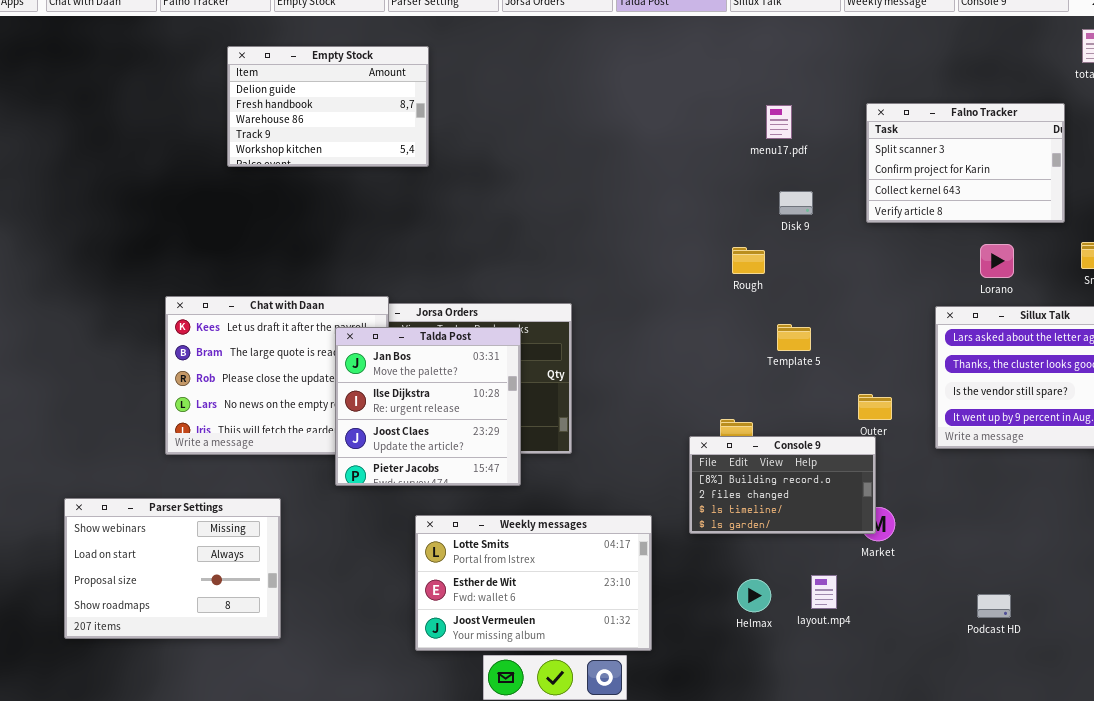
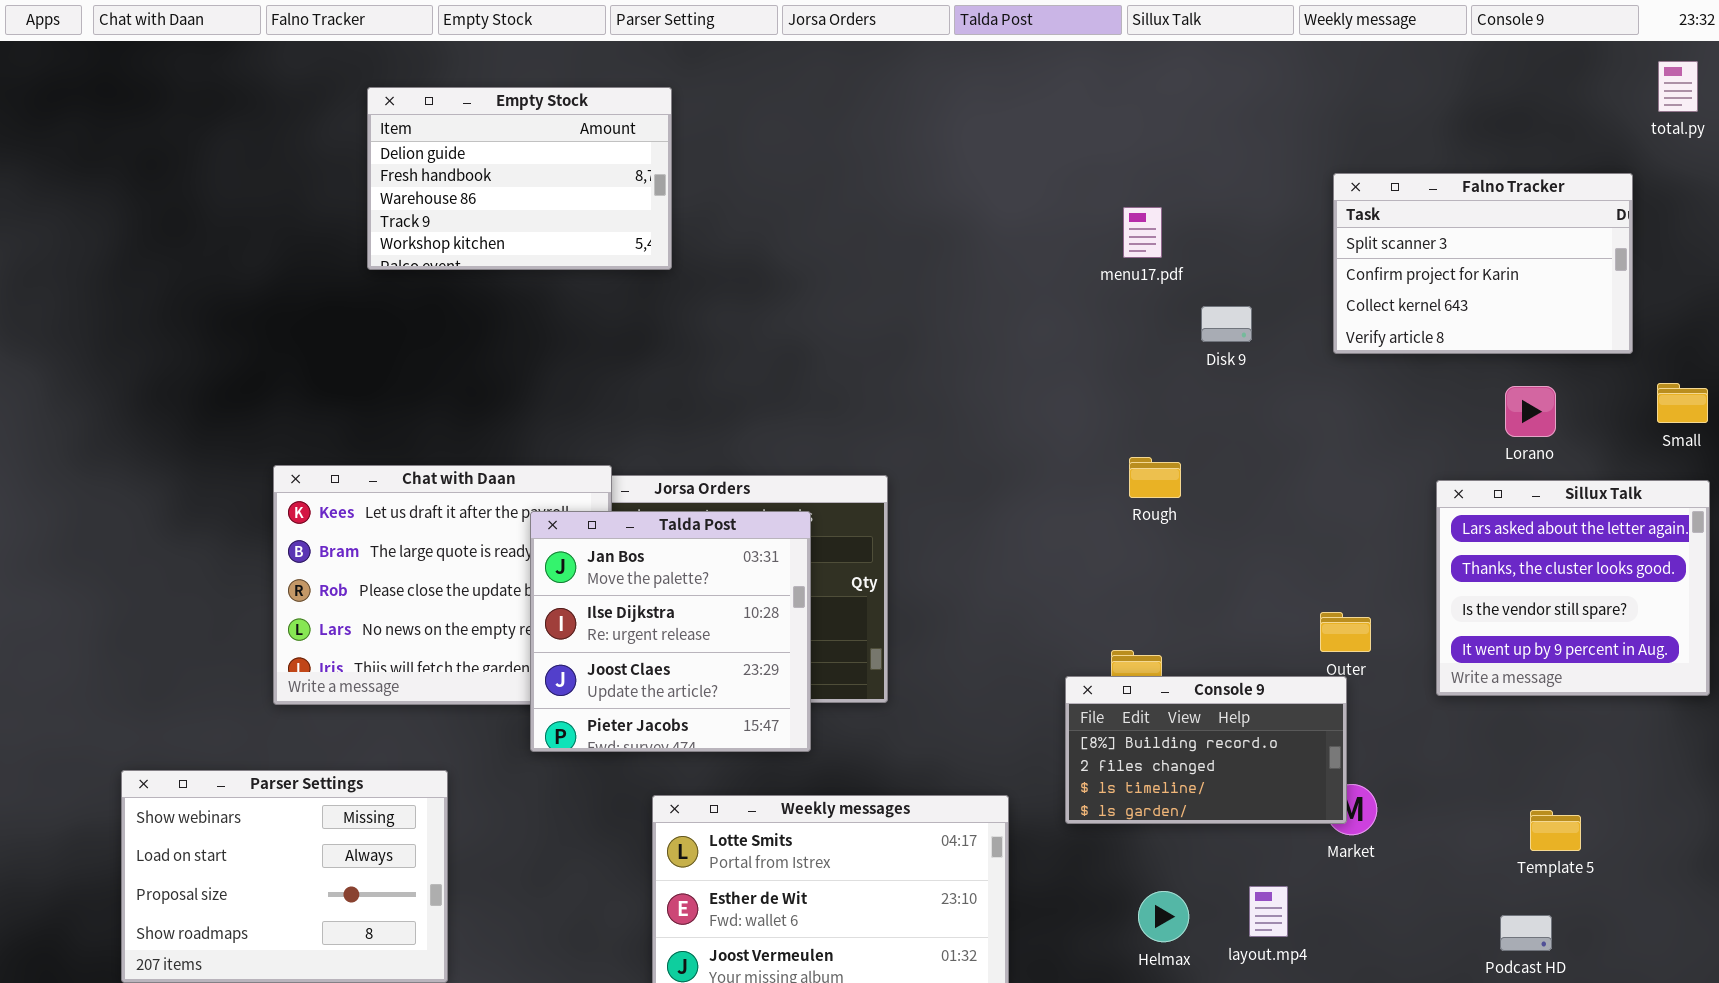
menu17.pdf: [766,105,792,139] -> [1123,207,1162,258], moved
Rough: [732,247,765,274] -> [1129,457,1181,498], moved
Template 5: [777,324,811,351] -> [1530,810,1581,851], moved

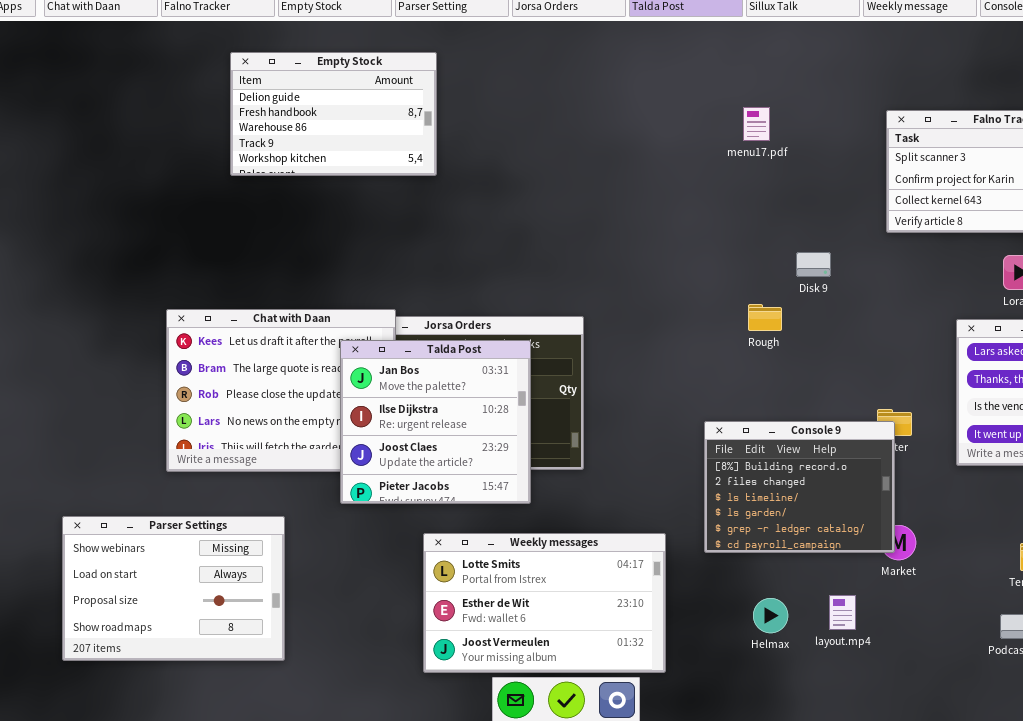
menu17.pdf: [1123,207,1162,258] -> [743,107,770,141], moved
Disk 9: [1201,306,1252,342] -> [796,252,831,277], moved
Console 9: [1065,676,1347,824] -> [704,421,895,553], resized

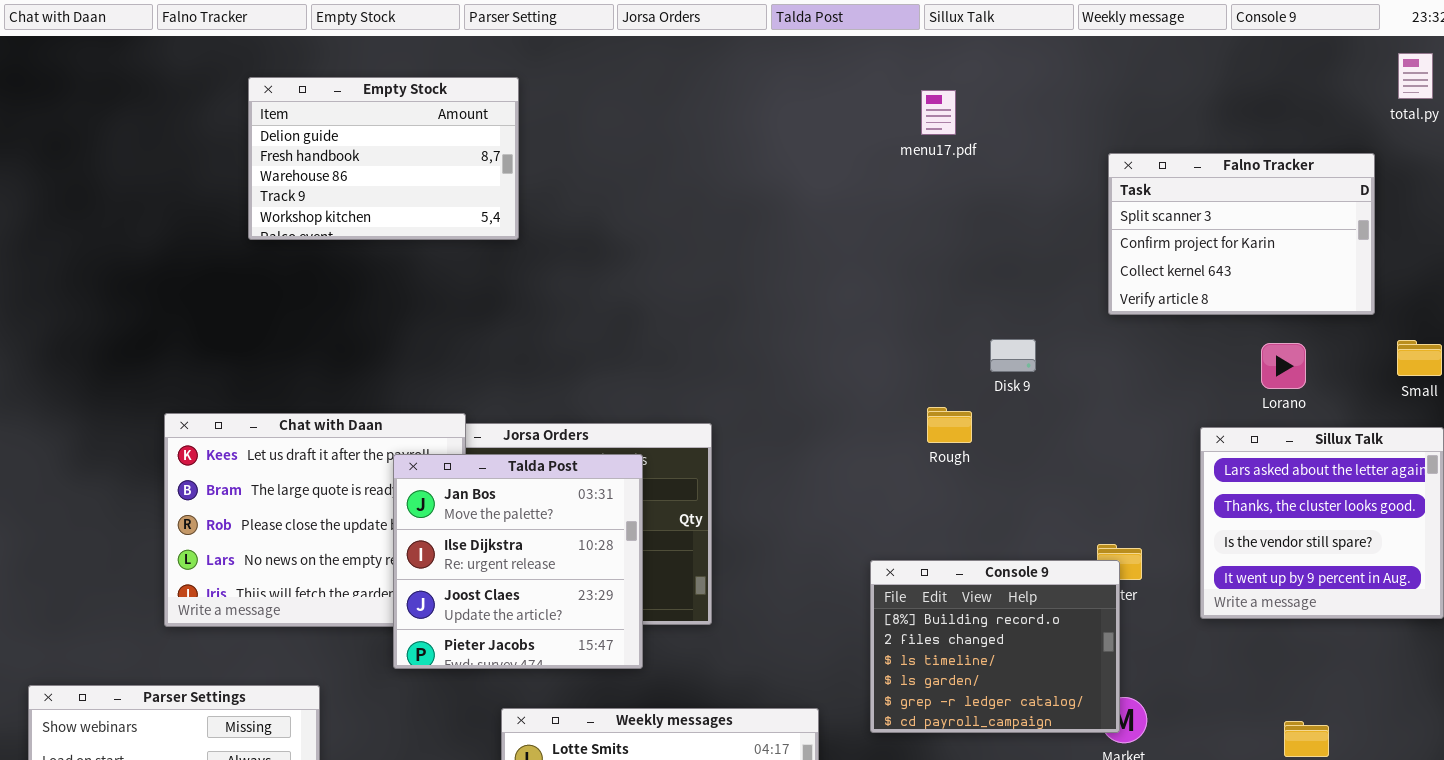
menu17.pdf: [743,107,770,141] -> [921,90,956,135], moved

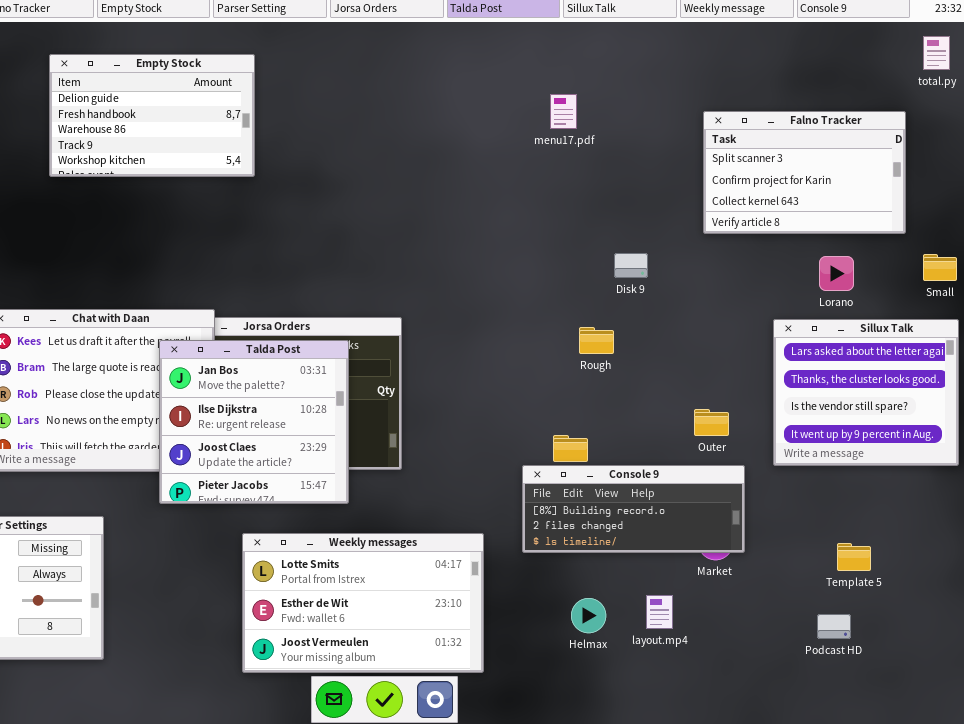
menu17.pdf: [921,90,956,135] -> [550,94,577,129], moved
Rough: [927,407,972,443] -> [579,327,614,354], moved
Console 9: [870,560,1120,733] -> [522,465,745,553], resized

